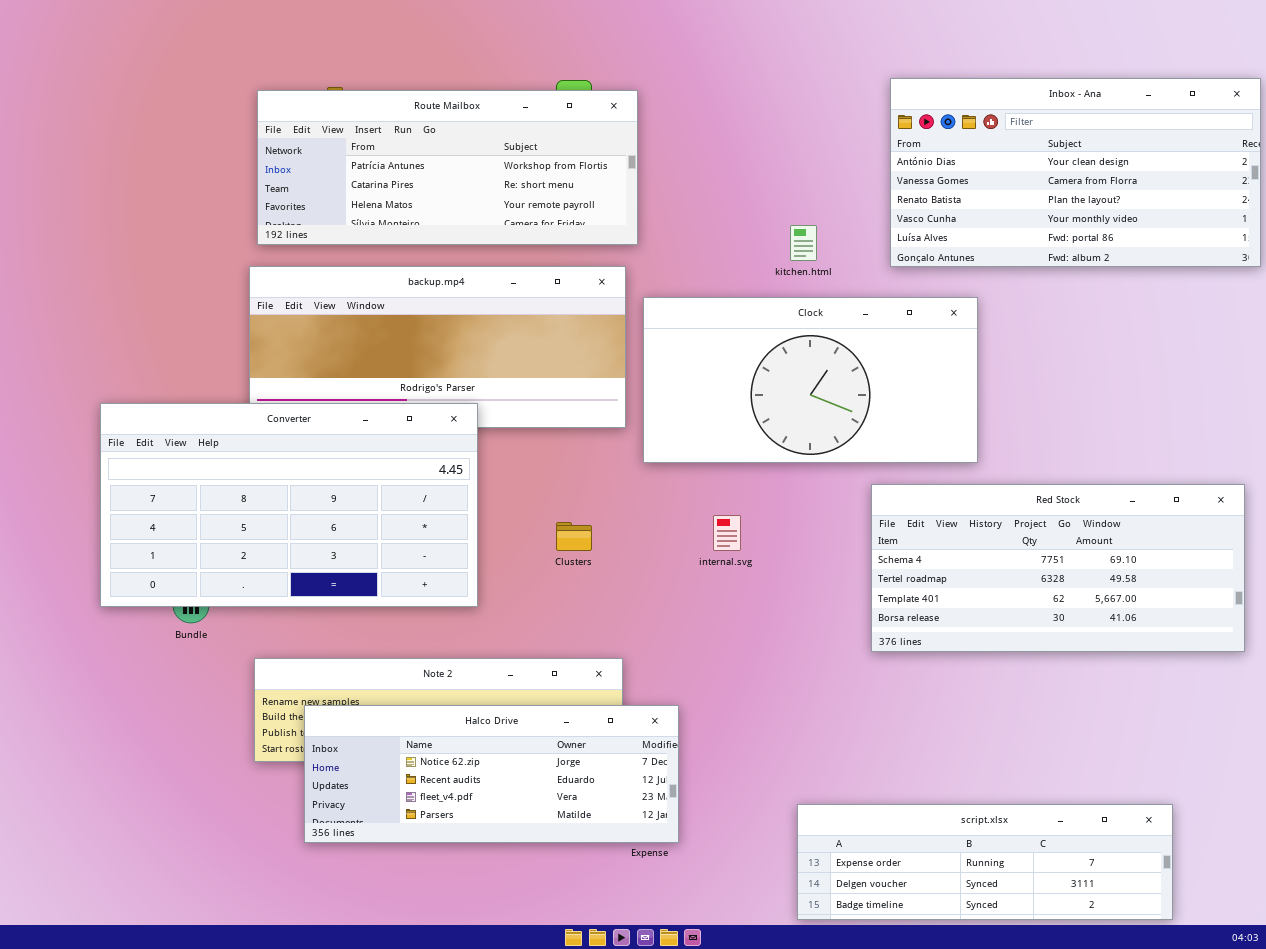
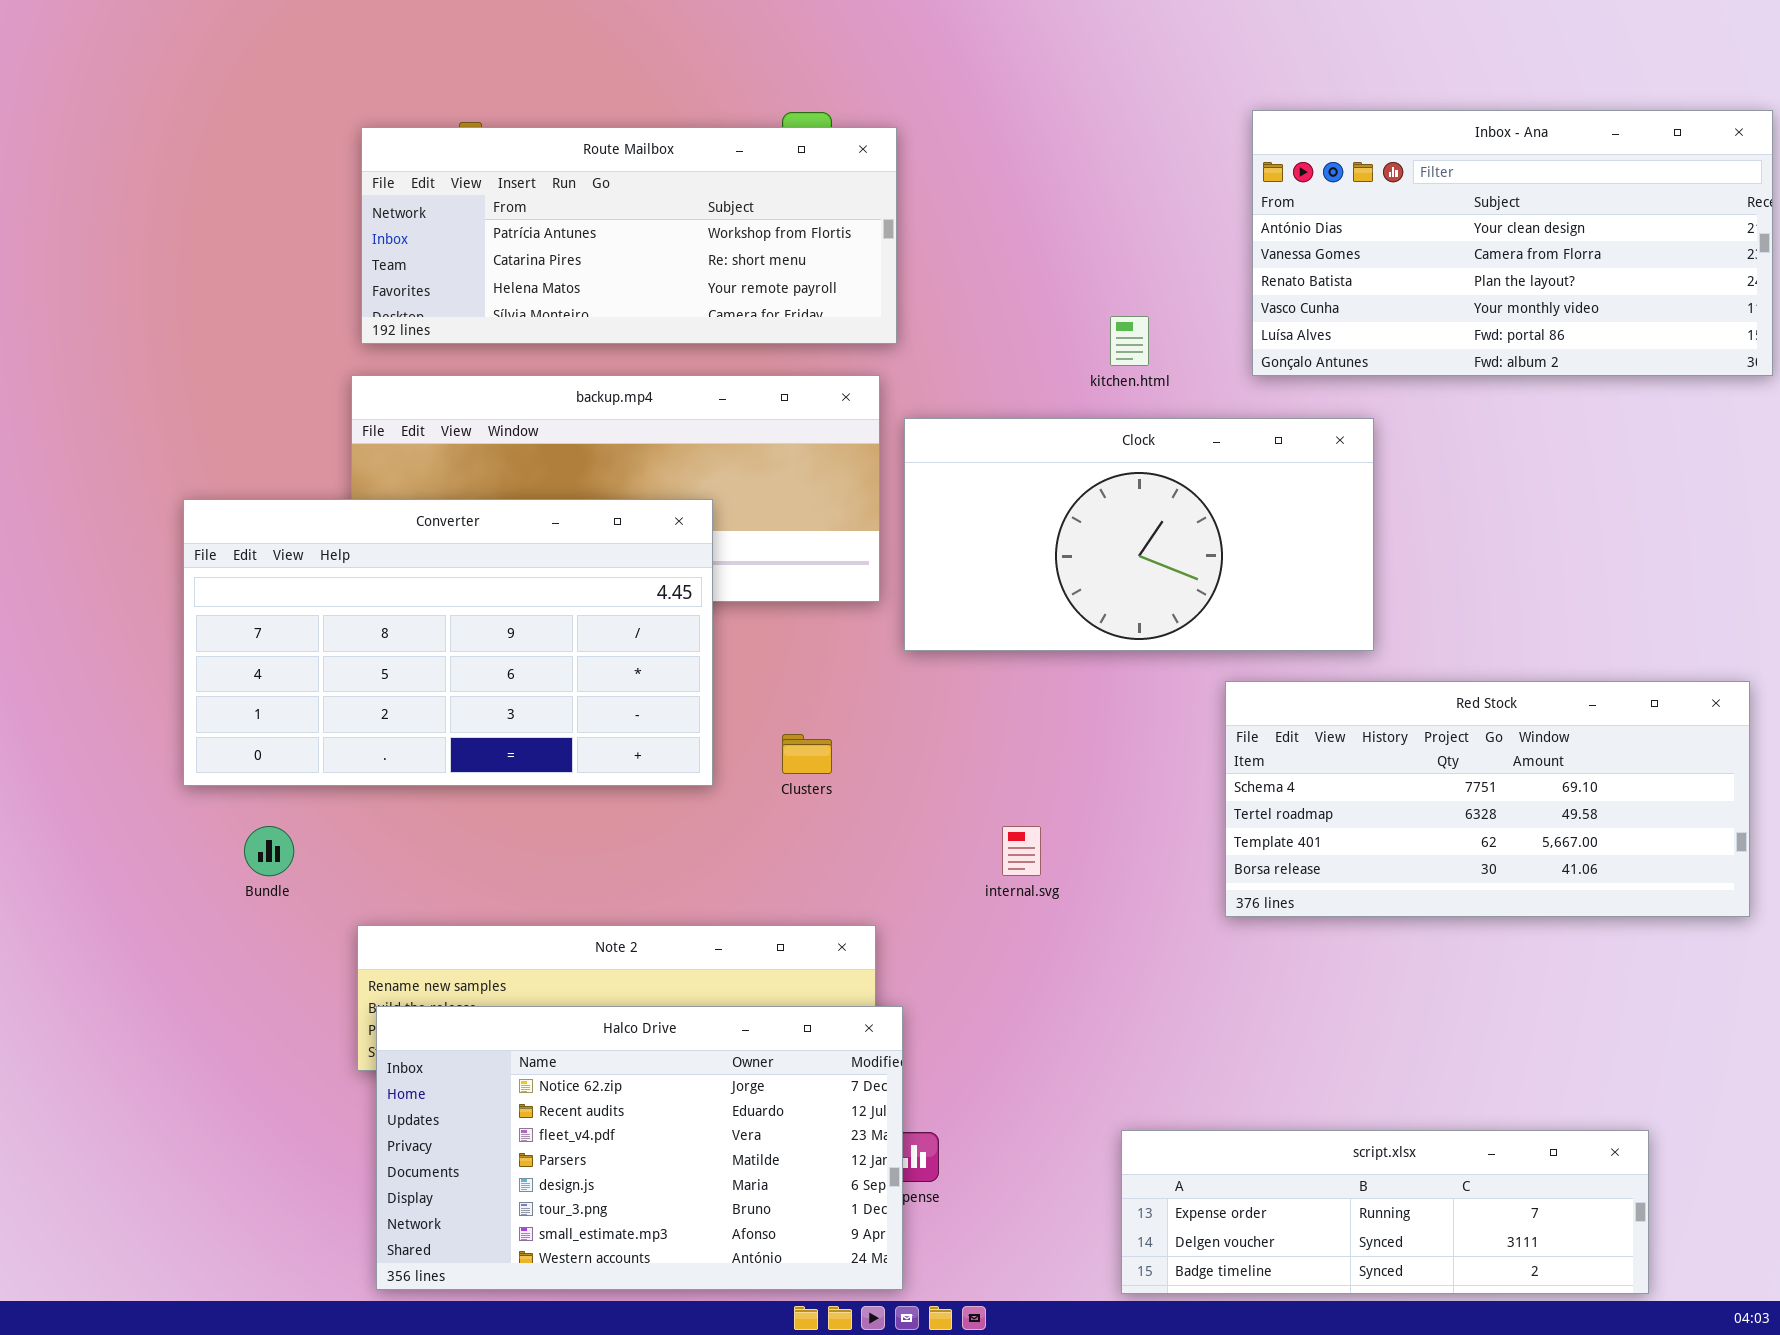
Converter: [100,403,478,607] -> [183,499,713,786], moved
internal.svg: [713,515,741,551] -> [1002,826,1041,876], moved
Halco Drive: [304,705,679,843] -> [376,1006,903,1290], moved, resized

